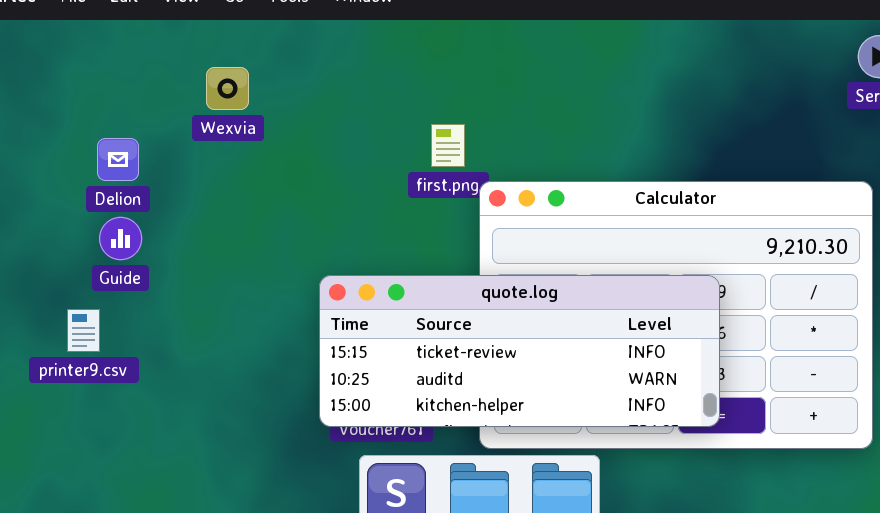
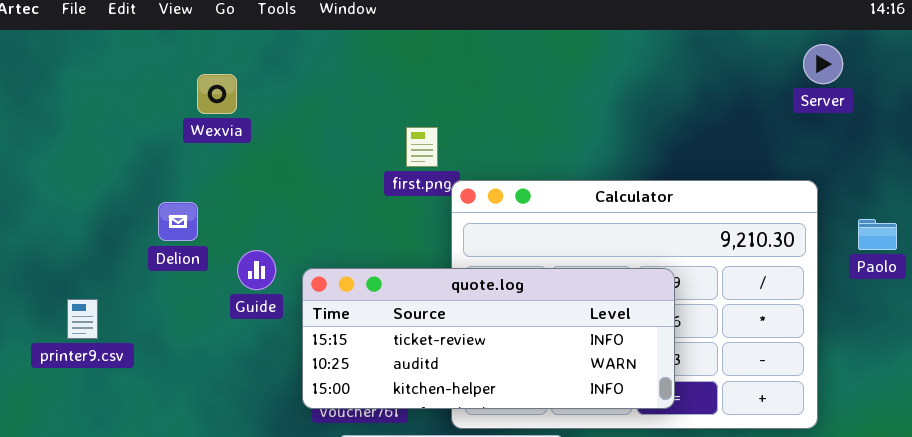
Delion: [97,138,139,181] -> [158,202,198,241], moved
Guide: [99,217,142,260] -> [237,250,276,290], moved

